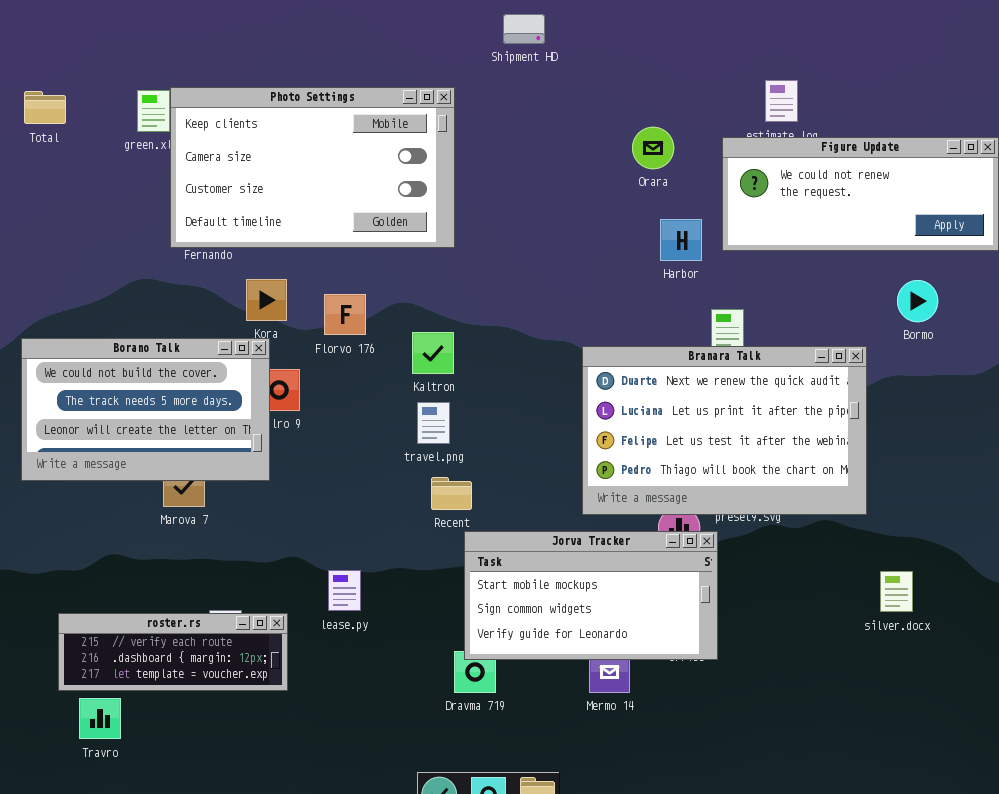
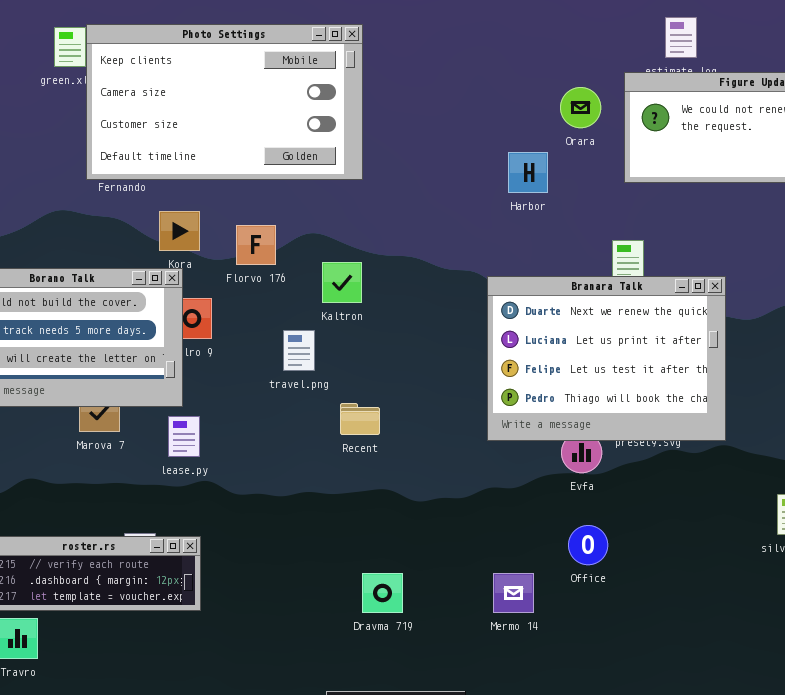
Orara: [632,127,674,169] -> [560,87,601,128], moved
Harbor: [660,219,702,261] -> [508,152,548,193], moved
Branara Talk: [582,346,867,515] -> [487,276,726,441], resized
travel.png: [417,402,450,444] -> [283,330,315,371], moved
Jorva Tracker: [464,531,718,660] -> none, closed
lease.py: [328,570,361,611] -> [168,416,200,457], moved

